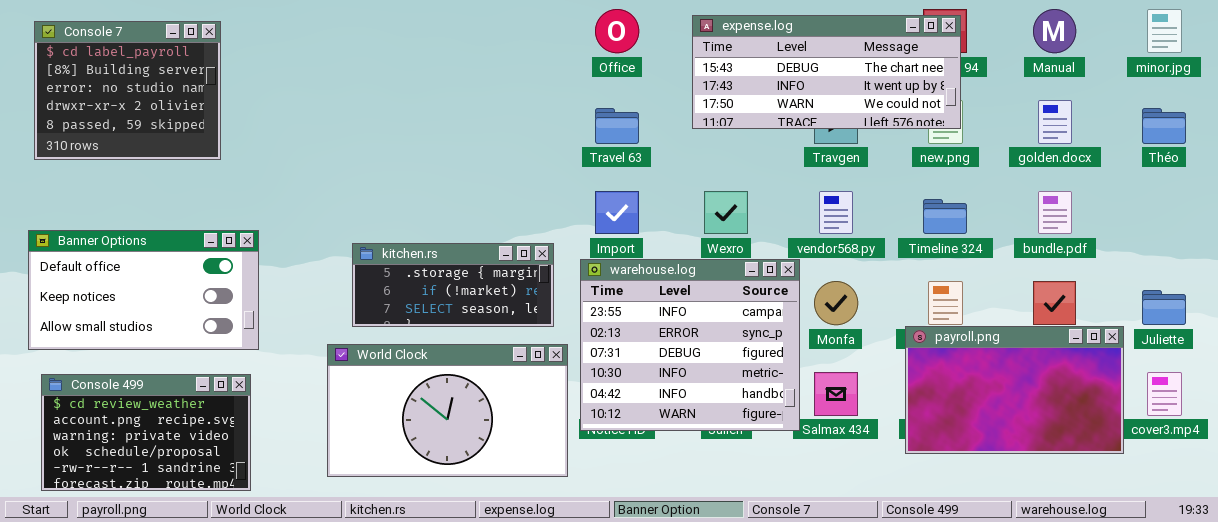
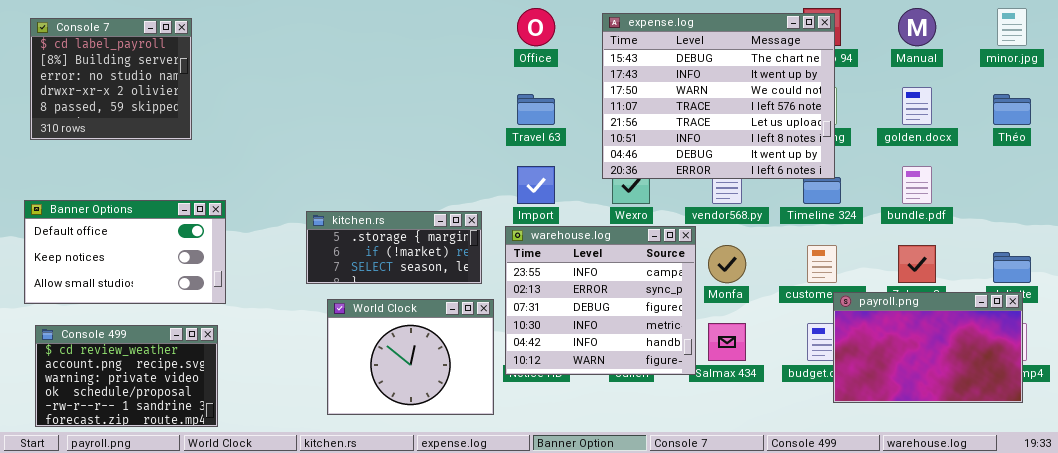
expense.log: [692,15,961,129] -> [602,13,835,179], resized
payroll.png: [905,326,1124,454] -> [833,292,1023,403], moved
World Clock: [327,344,568,477] -> [327,299,494,415], resized

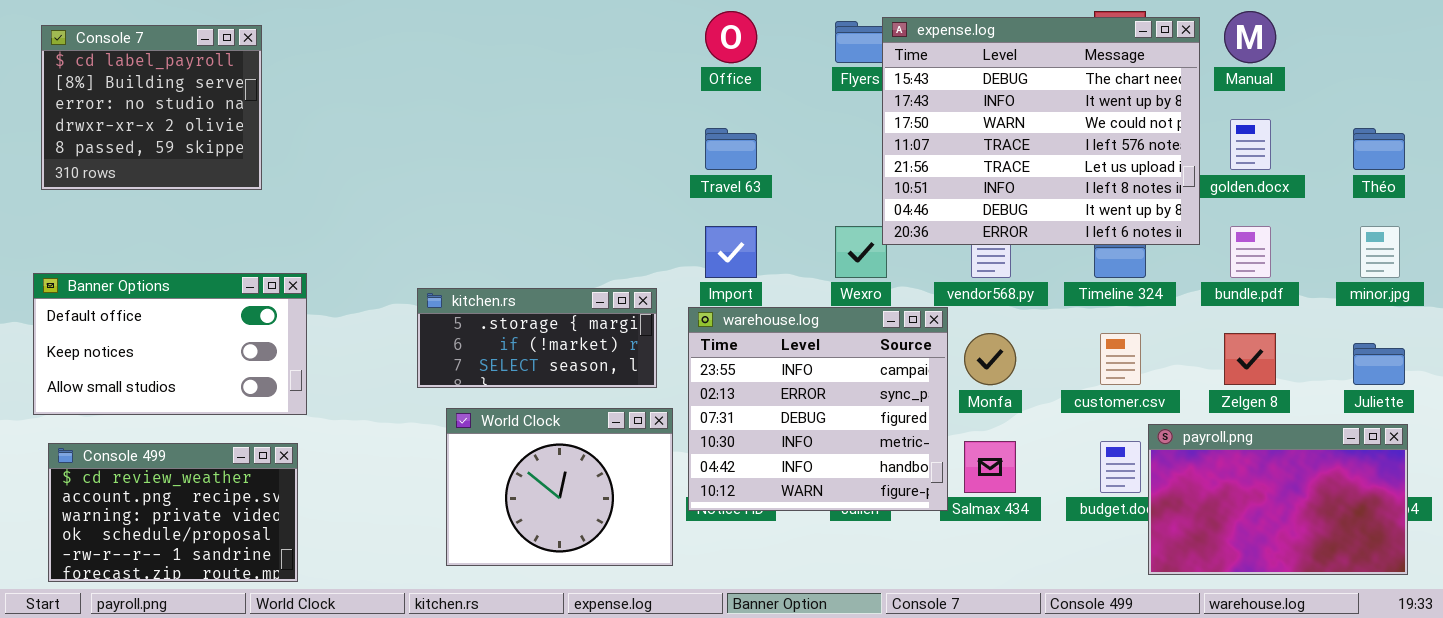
minor.jpg: [997,8,1027,46] -> [1360,226,1400,278], moved
expense.log: [602,13,835,179] -> [882,17,1200,245], moved
payroll.png: [833,292,1023,403] -> [1148,424,1408,575], moved

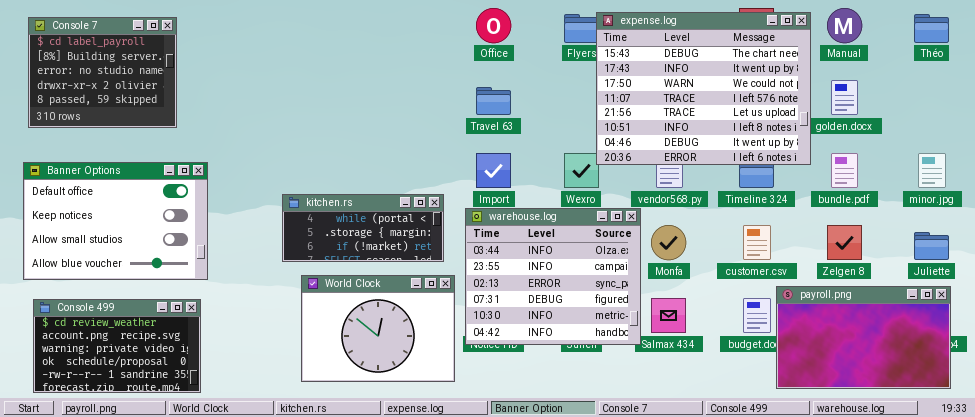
Théo: [1353,128,1405,170] -> [914,14,949,43], moved
Banner Options: [33,273,307,415] -> [23,162,208,280], resized
kitchen.rs: [417,288,657,388] -> [282,194,444,262], scrolled up 1 row
warehouse.log: [688,307,948,511] -> [465,208,641,345], scrolled up 1 row

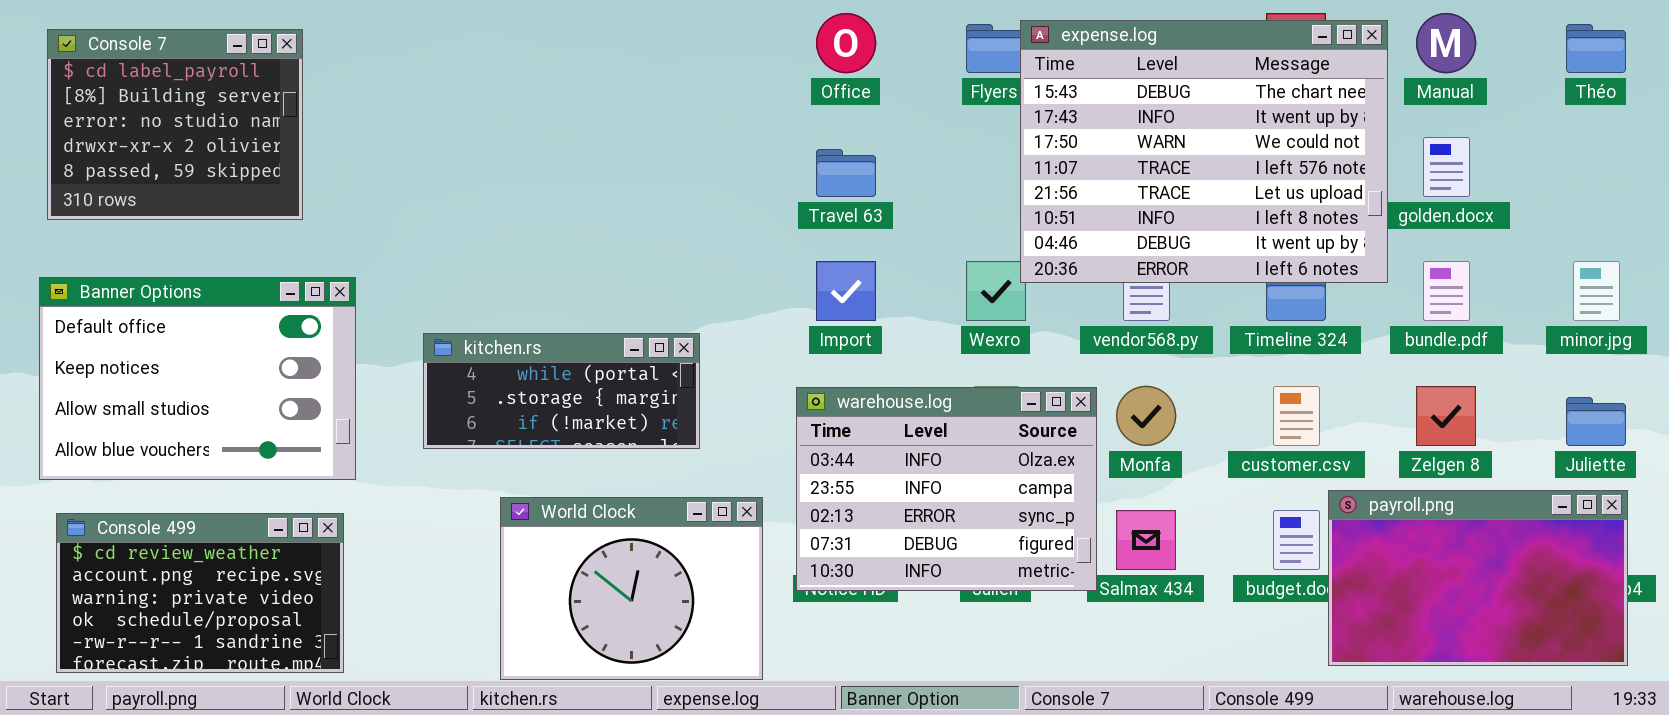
kitchen.rs: [282,194,444,262] -> [423,333,700,449], moved
warehouse.log: [465,208,641,345] -> [796,387,1097,591], resized
World Clock: [301,275,455,382] -> [500,497,763,680], moved

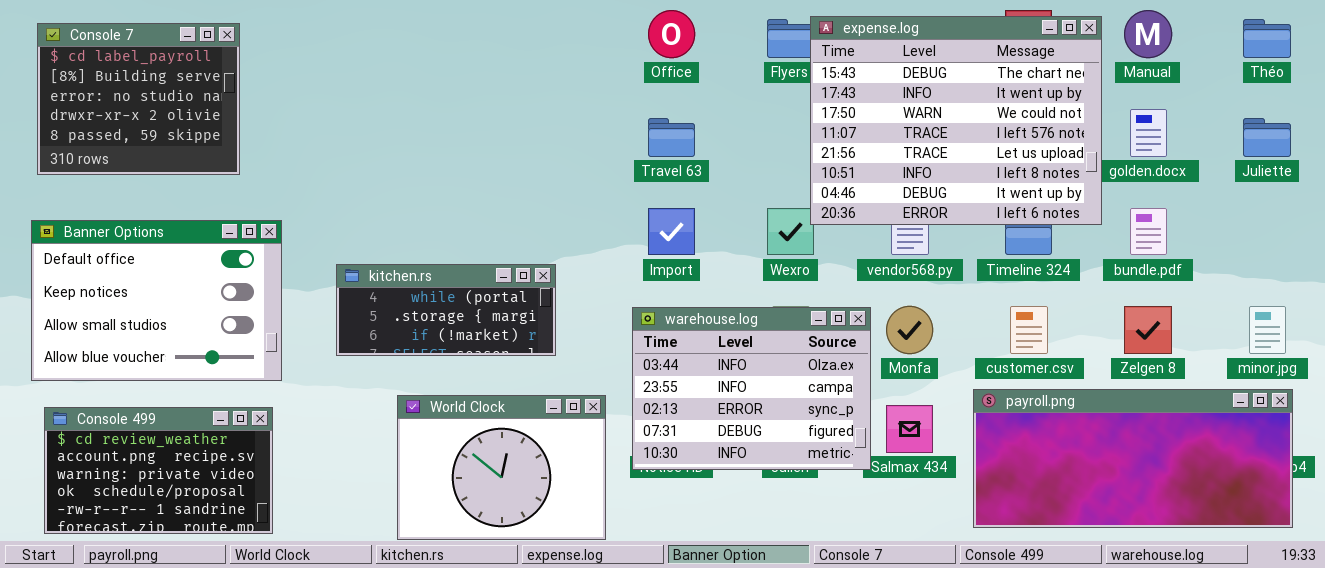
minor.jpg: [1573,261,1620,321] -> [1249,306,1286,354], moved
Juliette: [1566,397,1626,446] -> [1243,118,1291,157], moved
payroll.png: [1328,490,1628,666] -> [973,389,1293,528], resized

